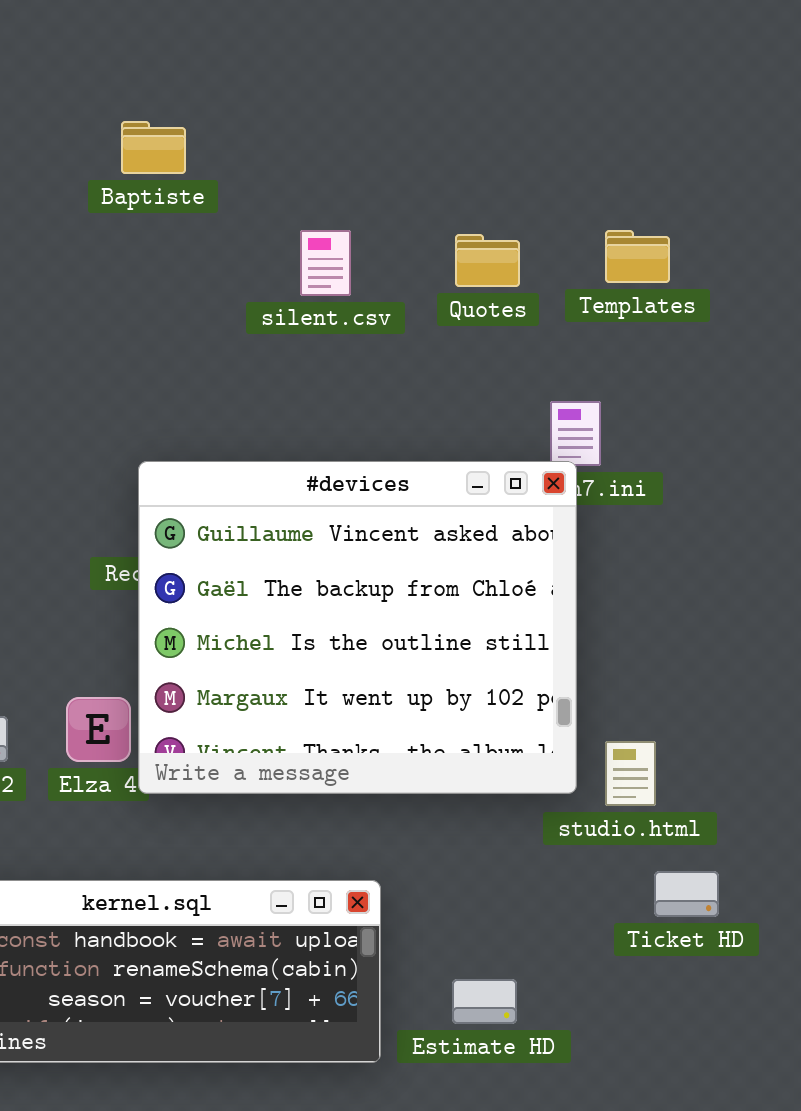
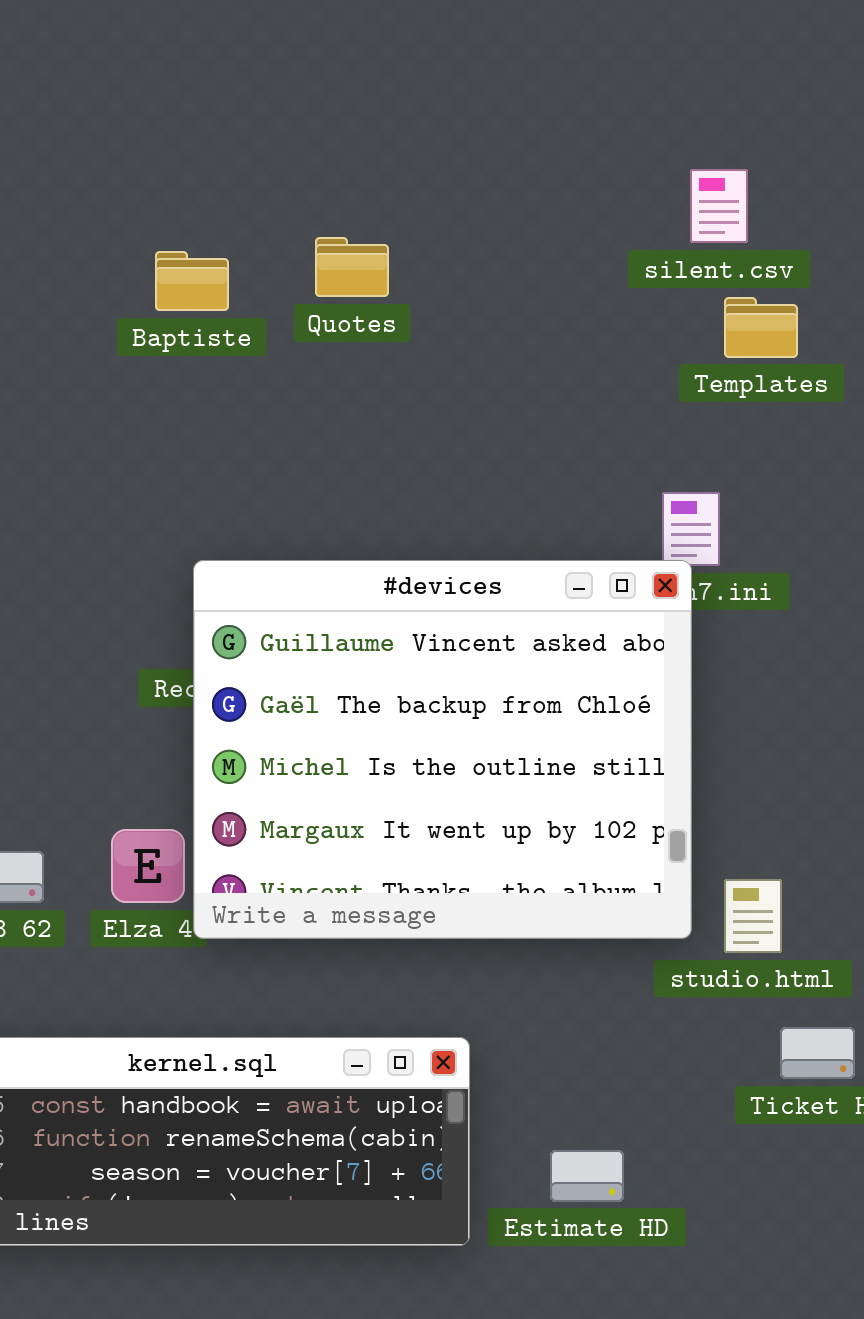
Baptiste: [121,121,186,174] -> [155,251,229,311], moved
silent.csv: [300,230,351,296] -> [690,169,748,243], moved
Quotes: [455,234,520,287] -> [315,237,389,297], moved

